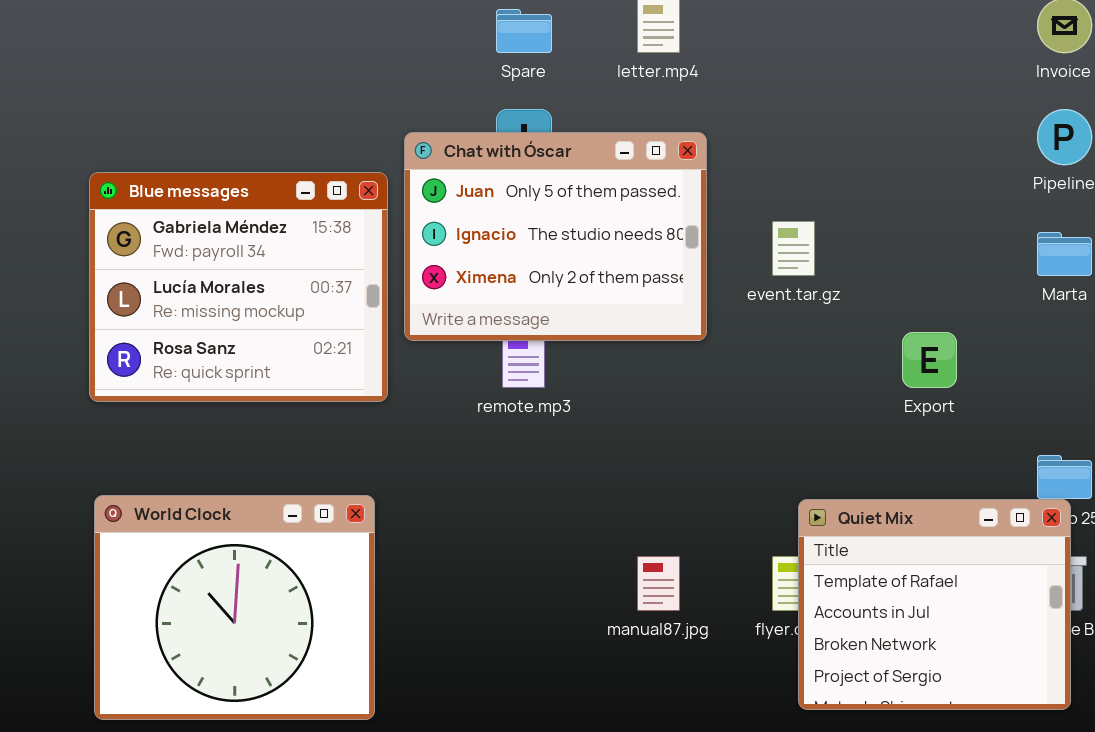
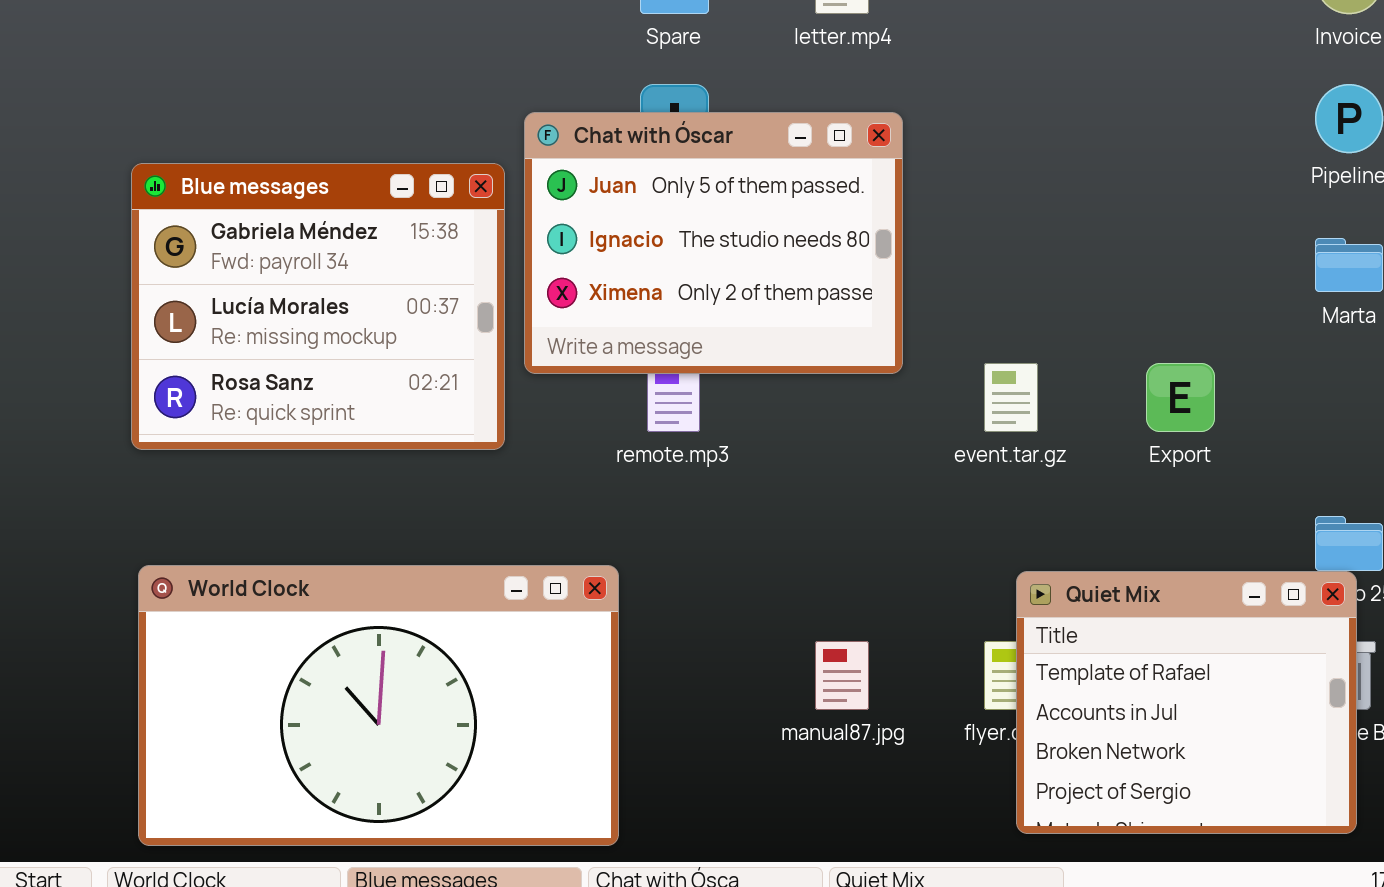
event.tar.gz: [772,221,815,276] -> [984,363,1038,432], moved
World Clock: [94,495,375,720] -> [138,565,619,846], resized

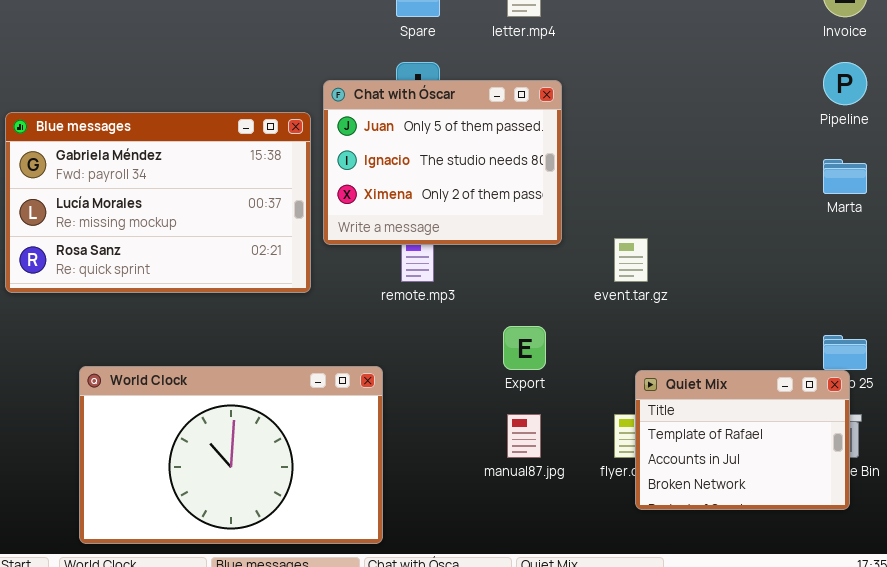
Blue messages: [131,163,505,450] -> [5,112,311,293], resized
Export: [1146,363,1215,432] -> [503,326,546,370], moved
Quiet Mix: [1016,571,1357,834] -> [635,370,850,510], resized

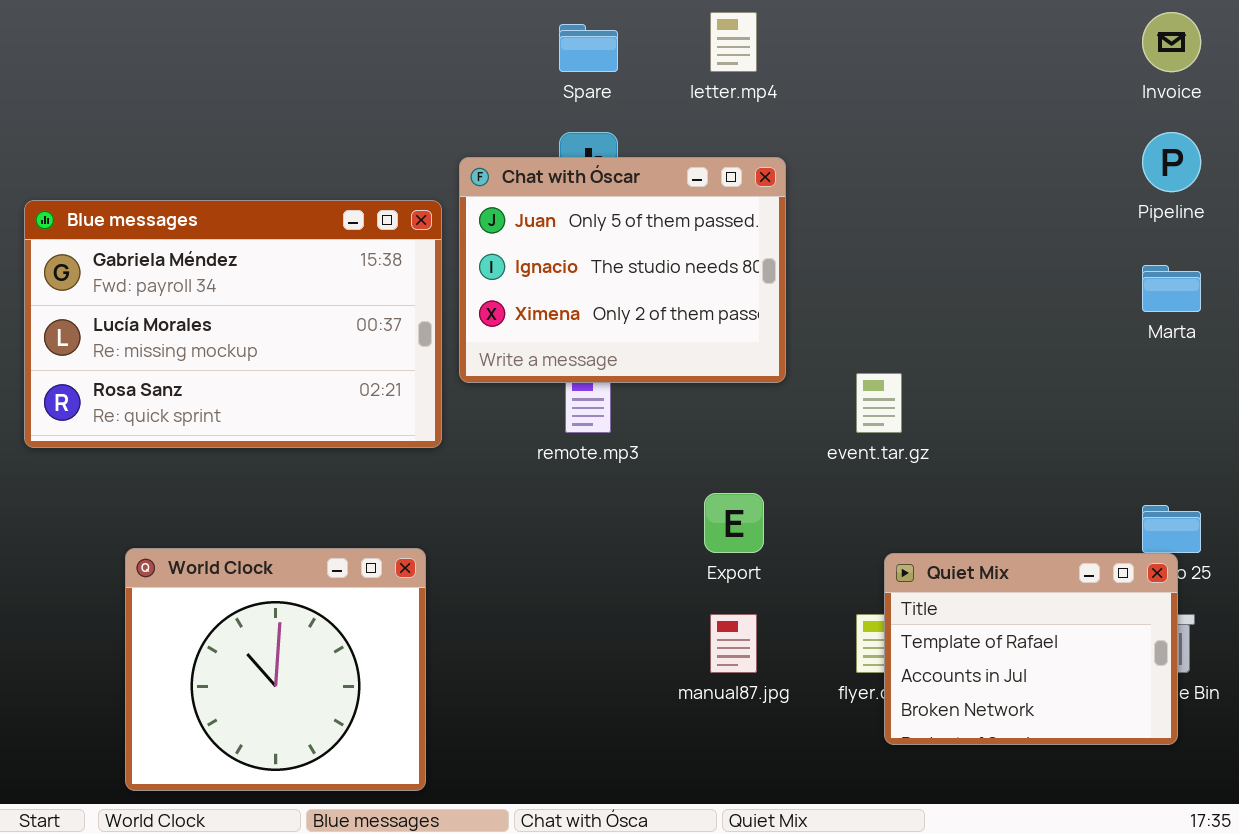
World Clock: [79,366,383,544] -> [125,548,426,791], resized

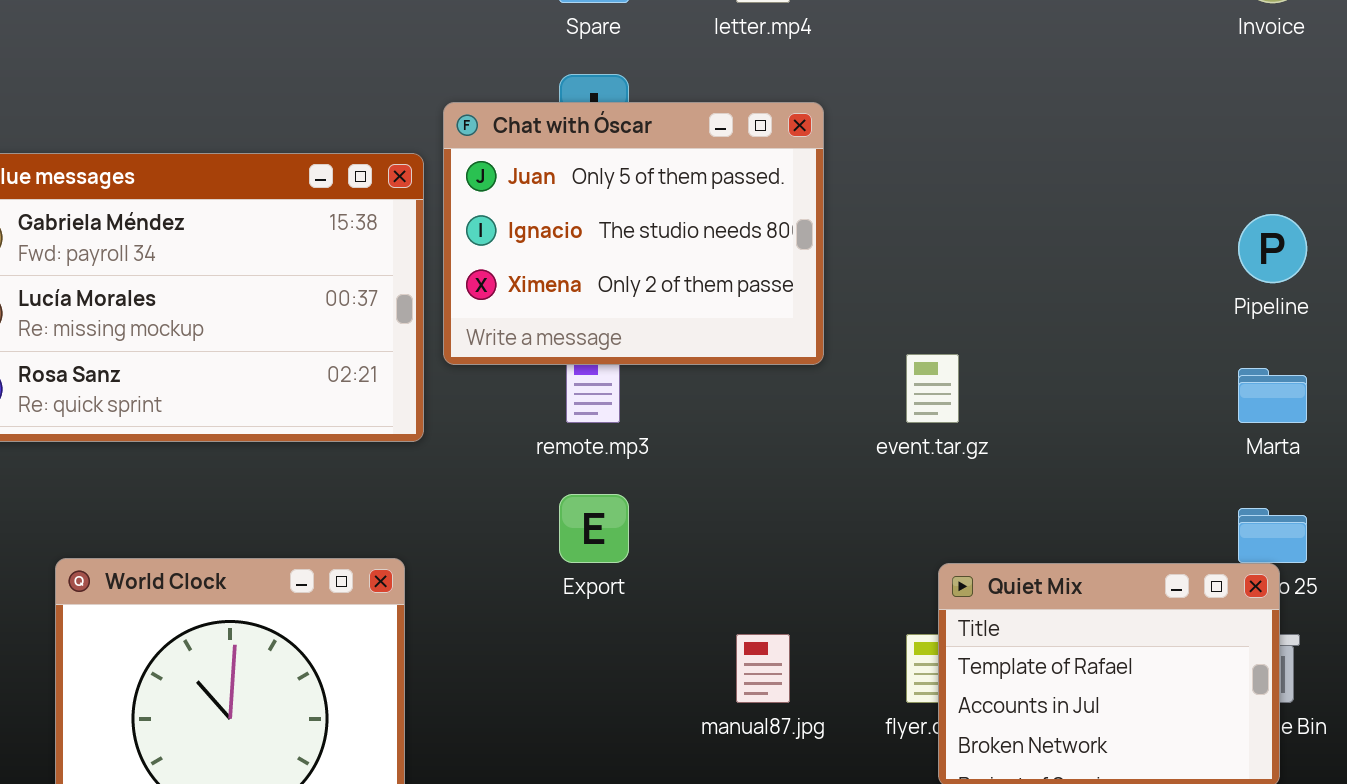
Pipeline: [1142,132,1201,192] -> [1238,214,1307,283], moved
Marta: [1142,265,1201,312] -> [1238,368,1307,423], moved
Export: [704,493,764,553] -> [559,494,629,563], moved

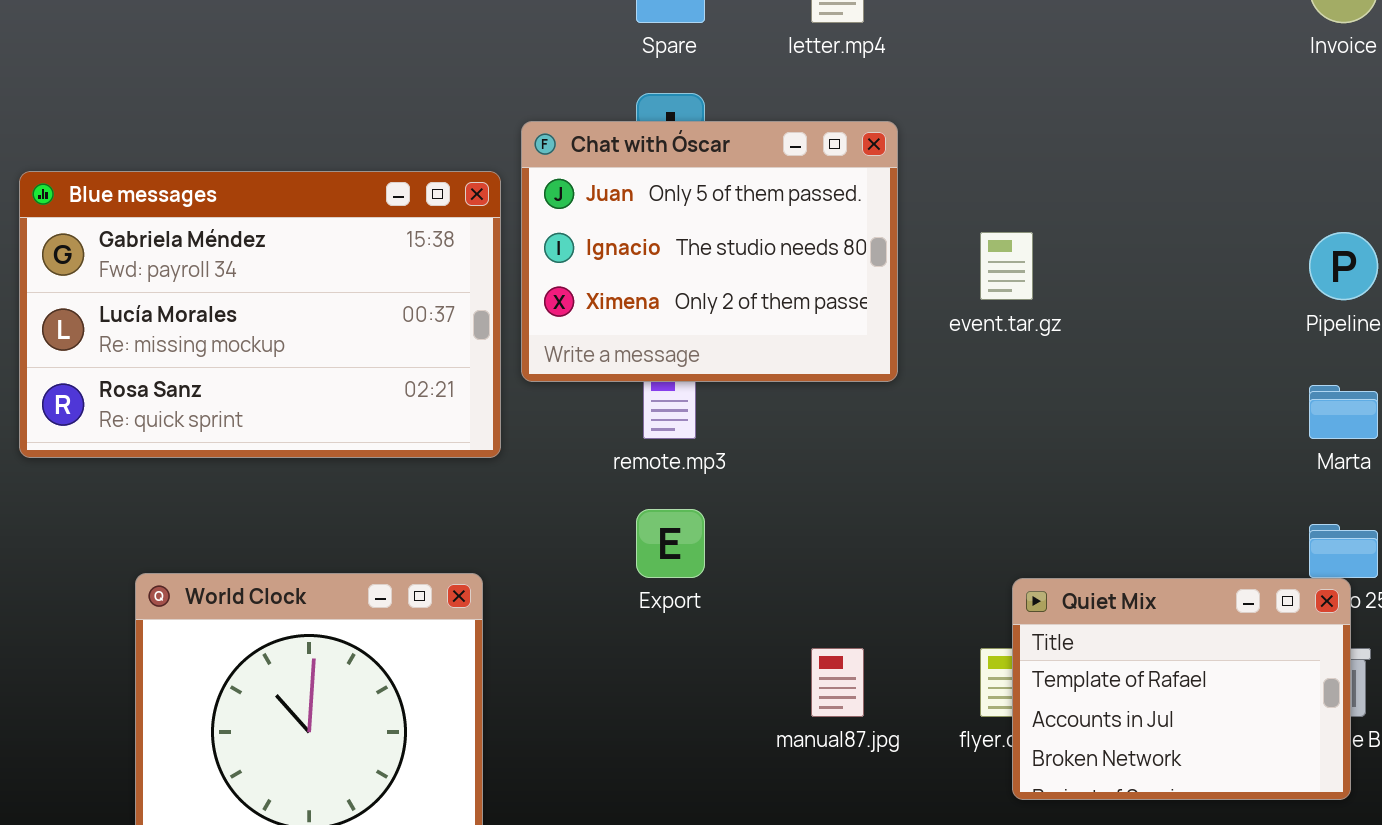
event.tar.gz: [906,354,959,423] -> [980,232,1033,300], moved

